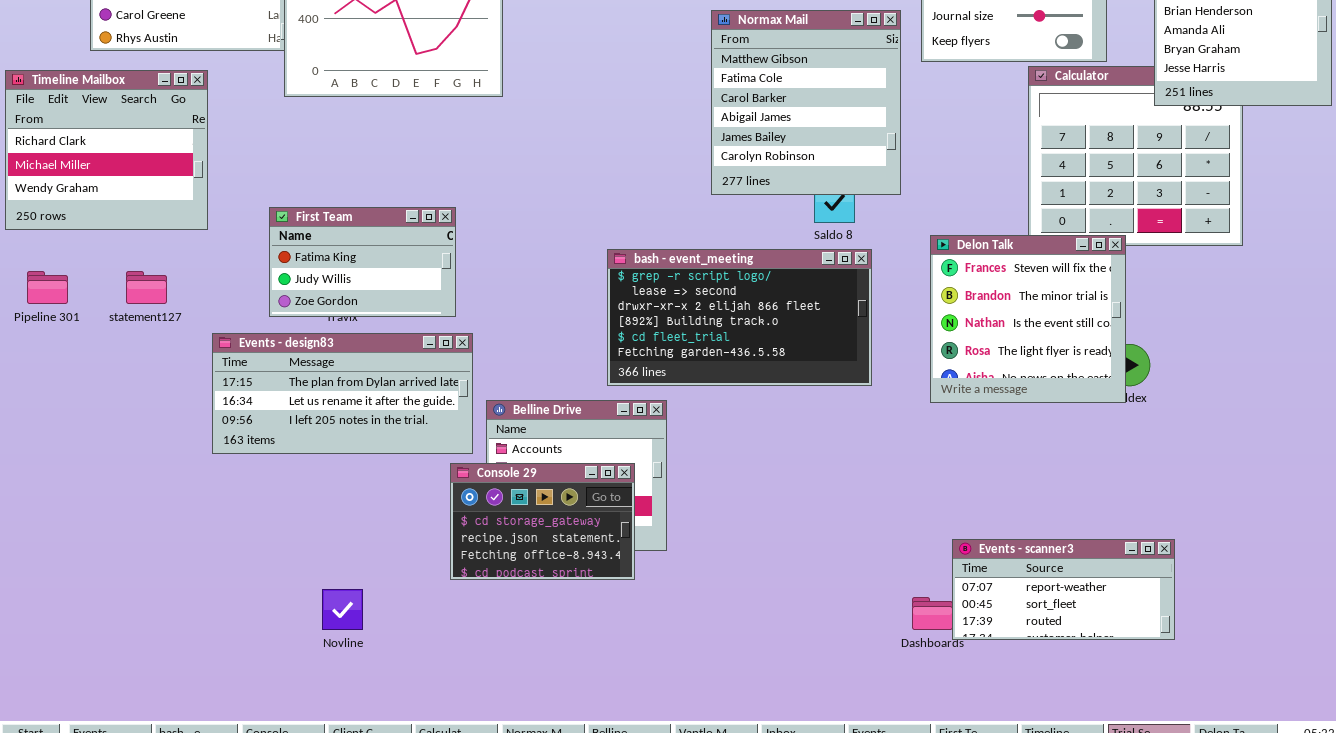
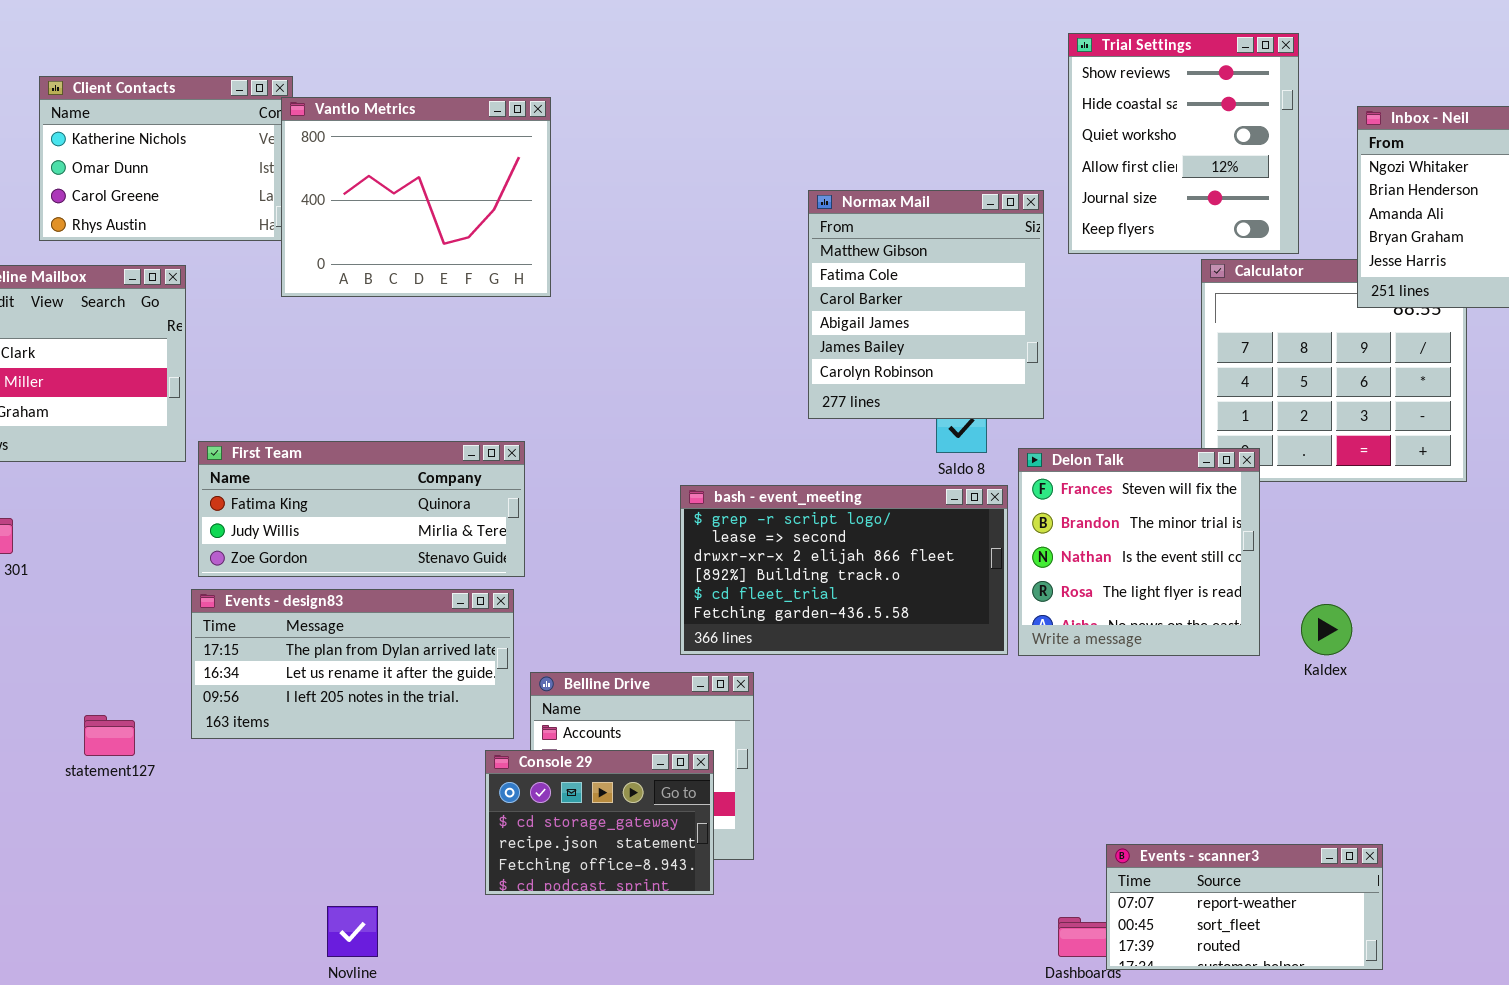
First Team: [269,207,456,317] -> [198,441,525,577], moved, resized
Delon Talk: [930,235,1126,403] -> [1018,448,1260,656], moved
statement127: [126,271,167,304] -> [84,715,135,756], moved

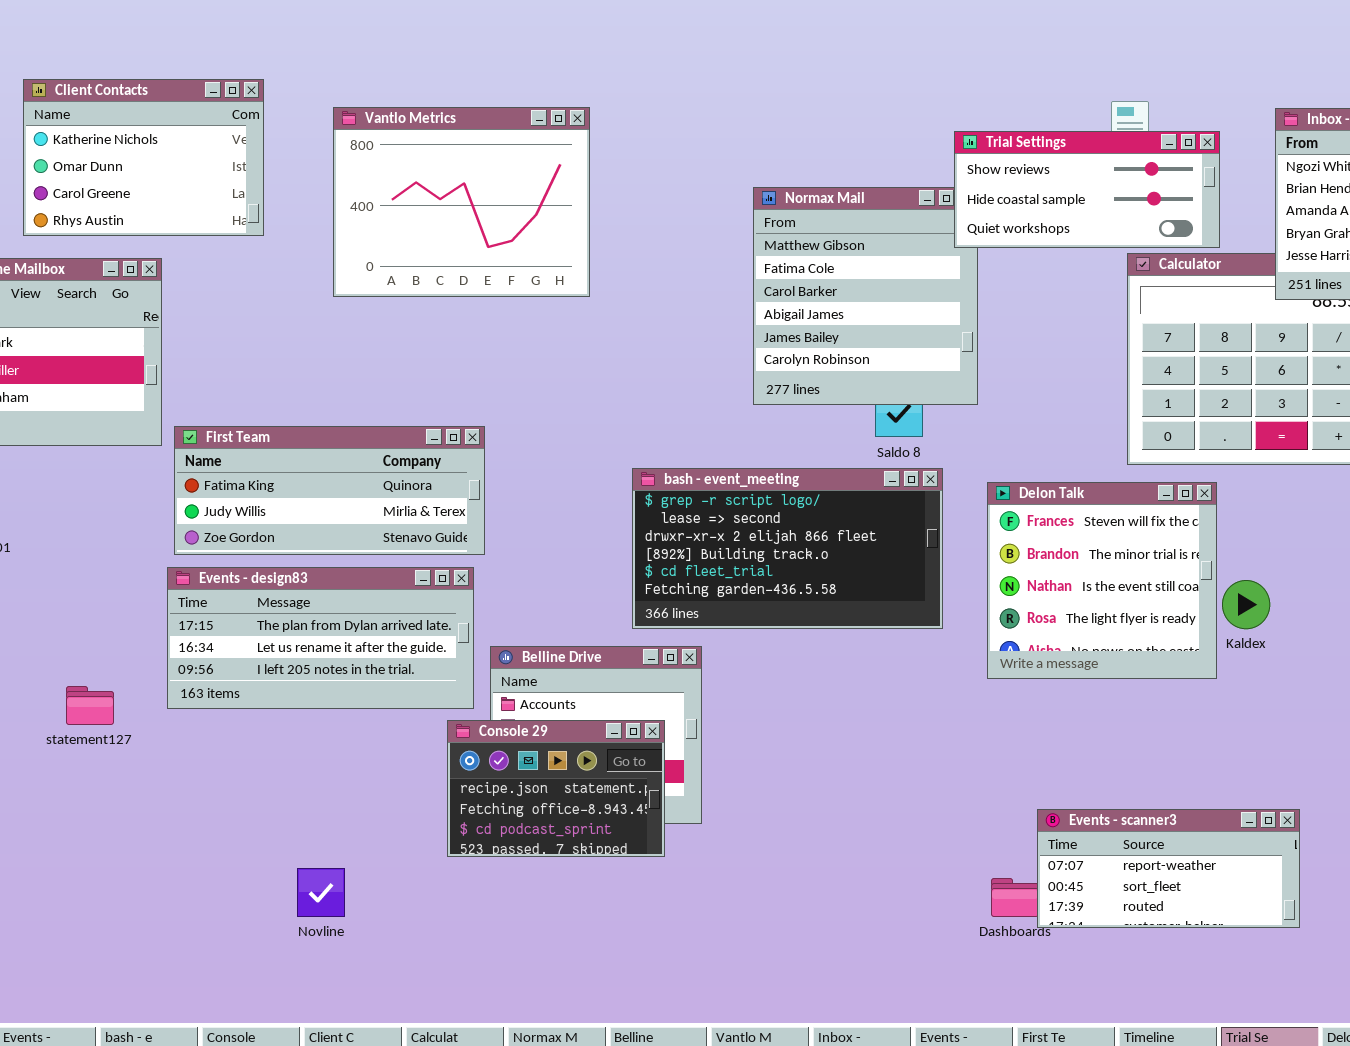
Trial Settings: [1068,33,1299,254] -> [954,131,1220,248], resized
Vantlo Metrics: [281,97,551,297] -> [333,107,590,297], moved
Delon Talk: [1018,448,1260,656] -> [987,482,1217,679], moved
Console 29: [485,750,714,895] -> [447,720,665,857], scrolled down 1 row

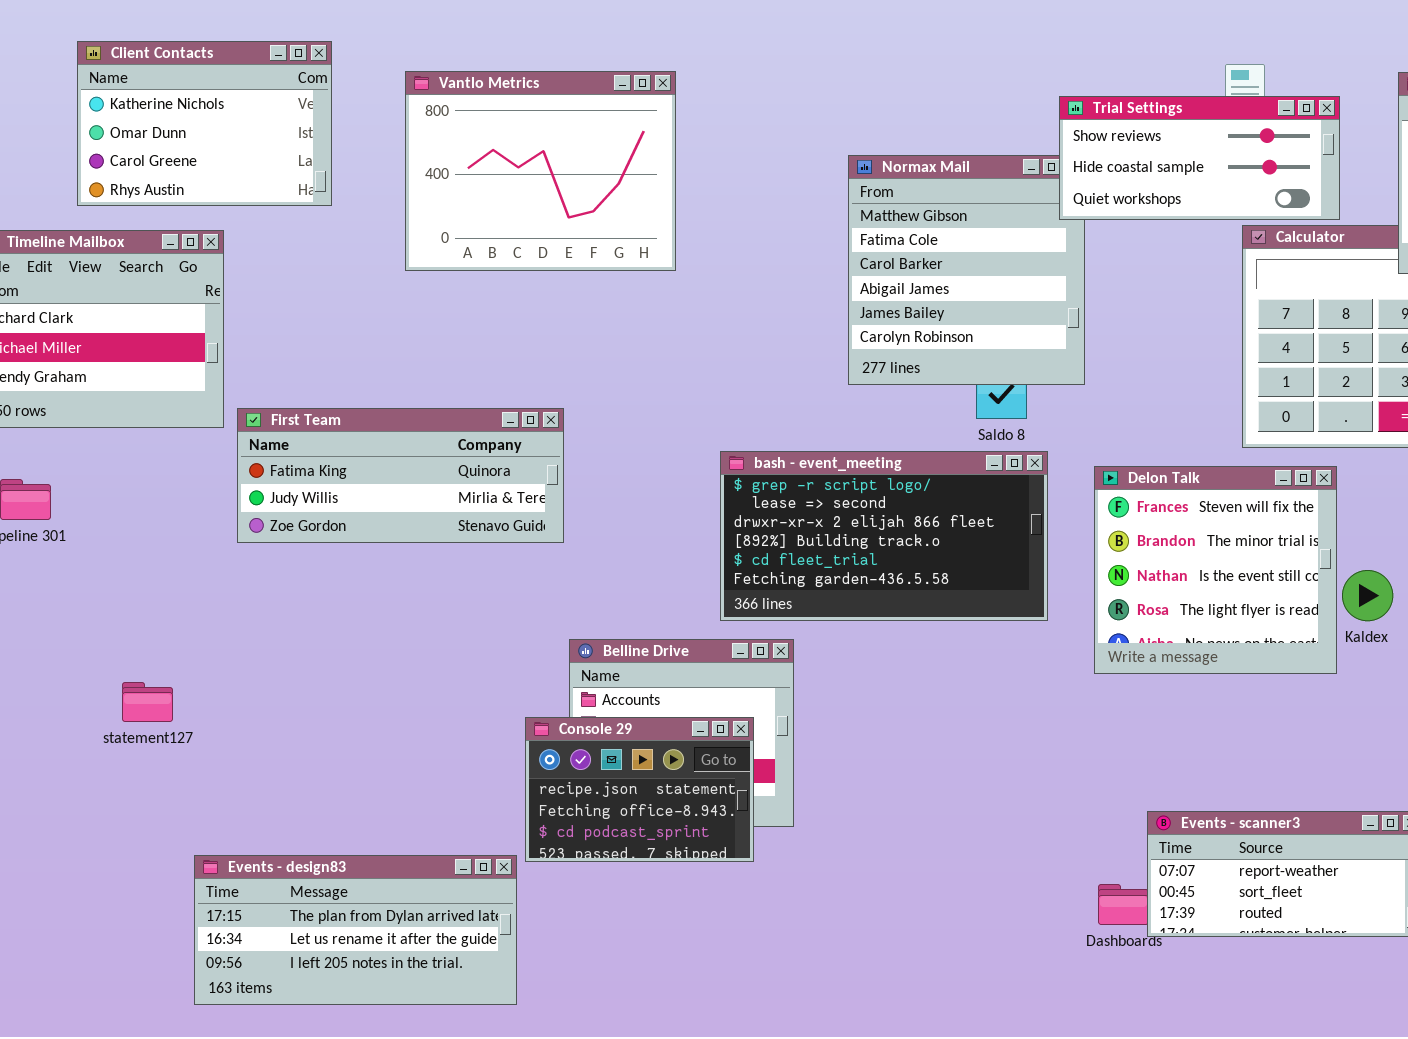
Events - design83: [167,567,474,709] -> [194,855,517,1005], moved

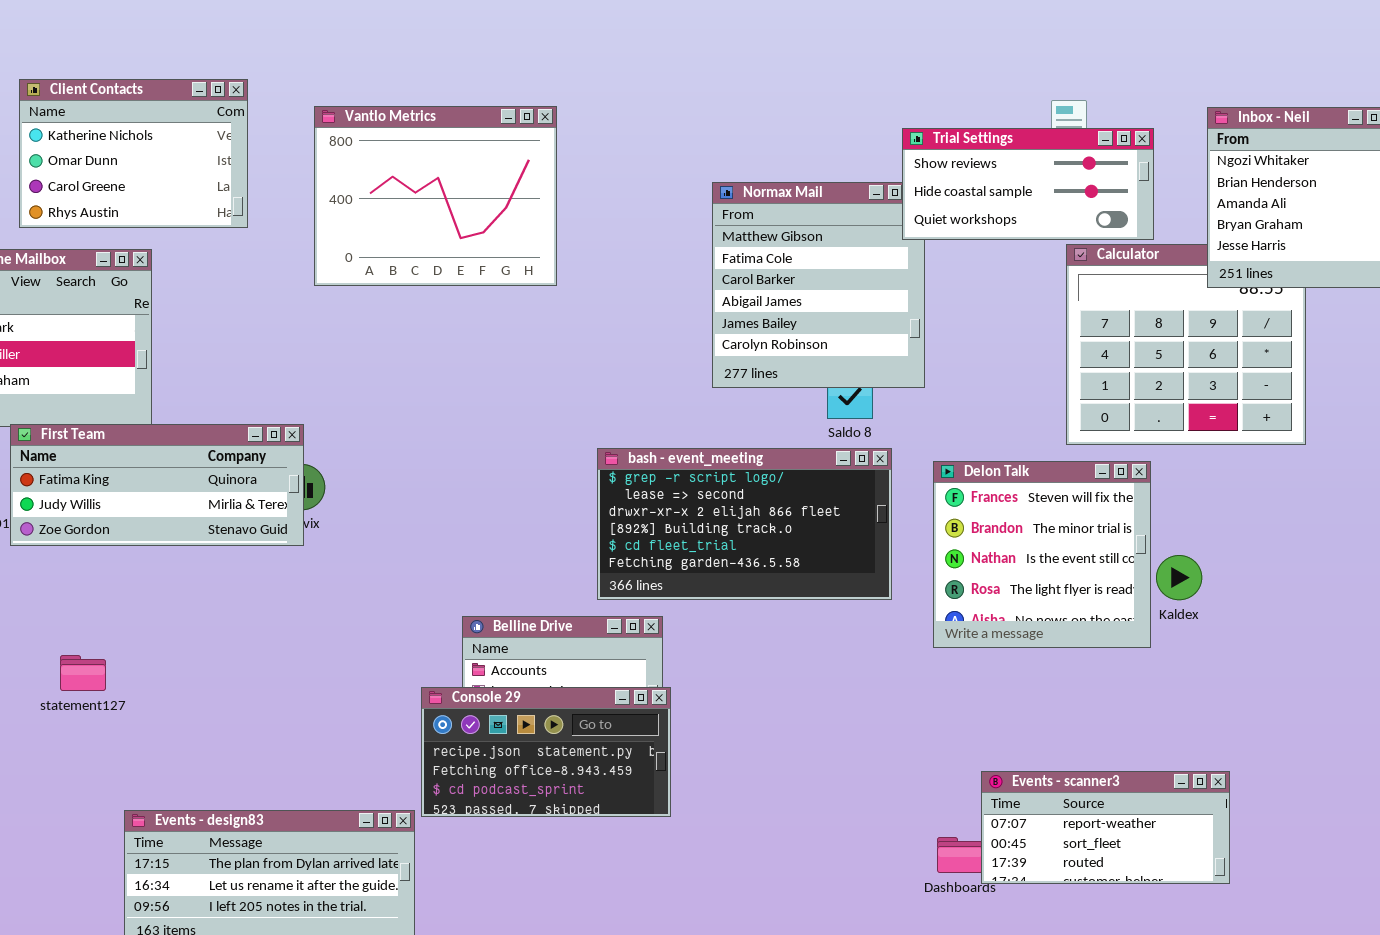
First Team: [237,408,564,543] -> [10,424,304,546], moved
Console 29: [525,717,754,862] -> [421,687,671,817], resized

